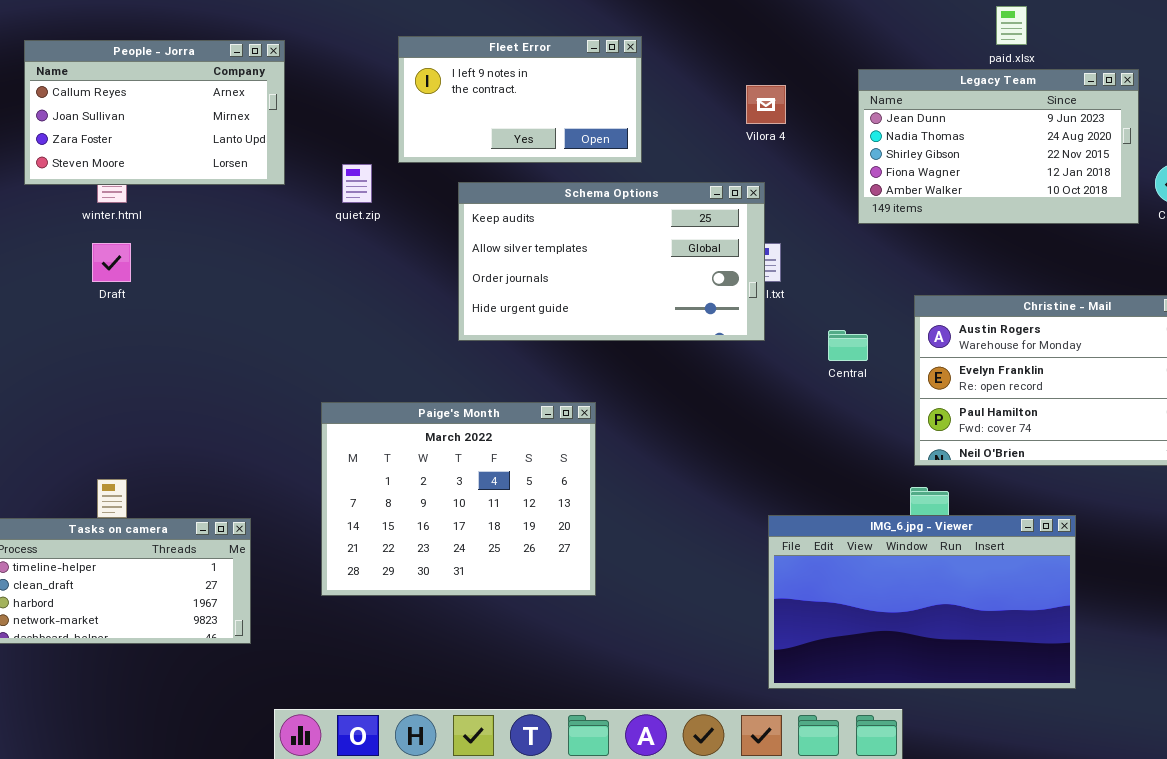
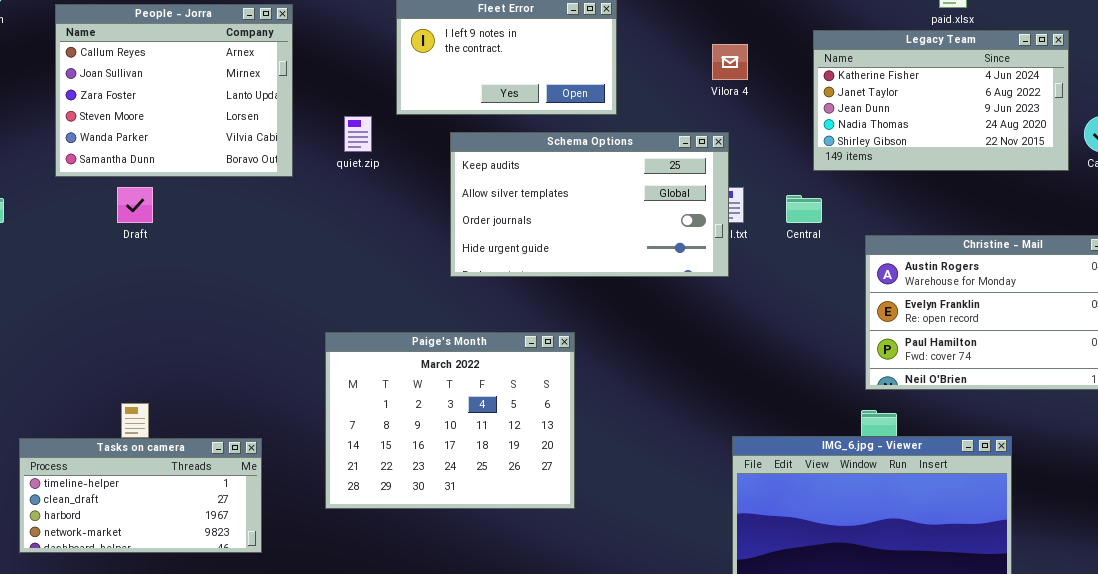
People - Jorra: [24,40,285,185] -> [55,4,293,177], resized
Legacy Team: [858,69,1139,224] -> [813,30,1069,171], scrolled up 2 rows
Central: [828,330,868,361] -> [786,195,822,223], moved

